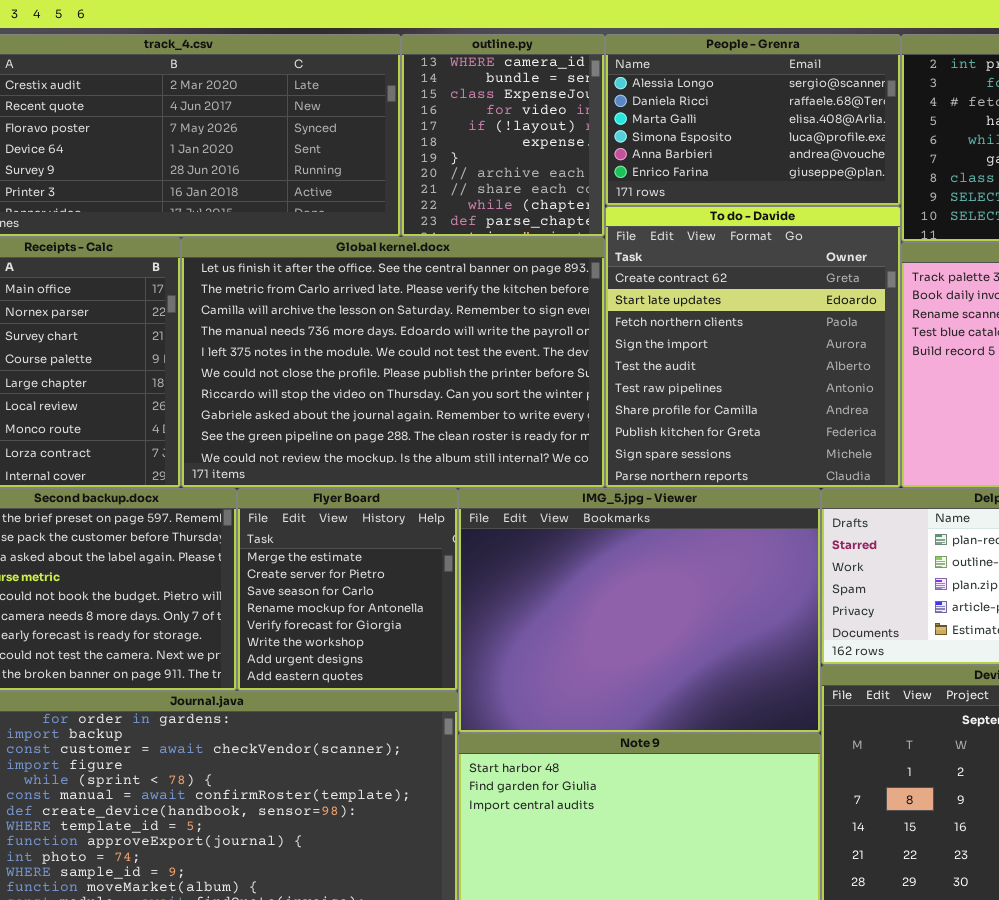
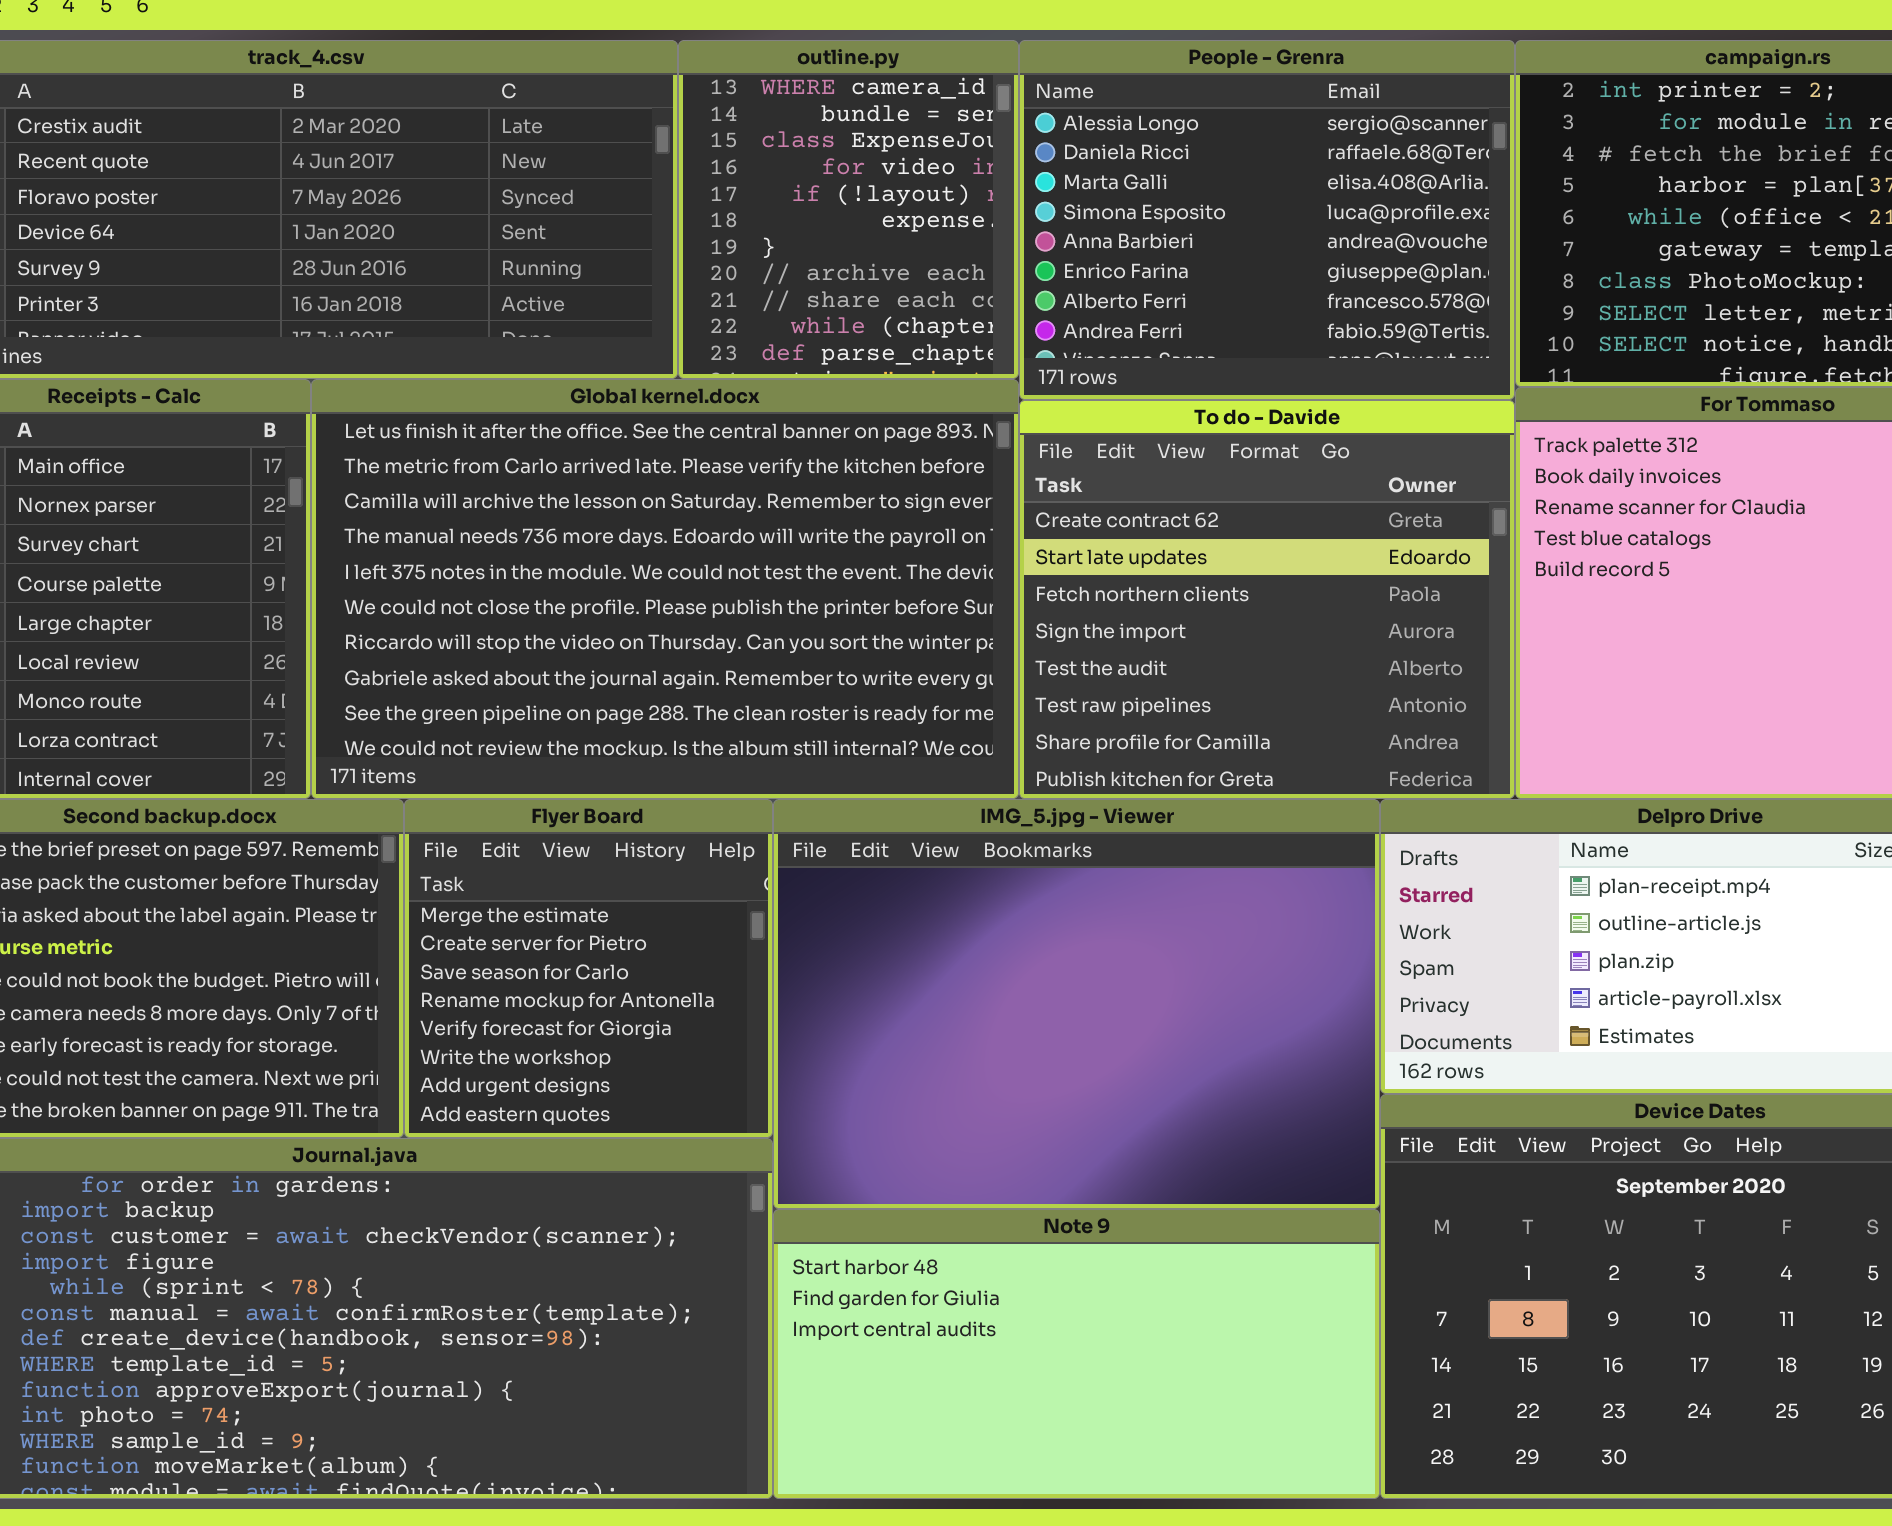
People - Grenra: [605,34,901,206] -> [1019,40,1515,400], resized
To do - Davide: [605,206,901,488] -> [1019,400,1515,799], resized

